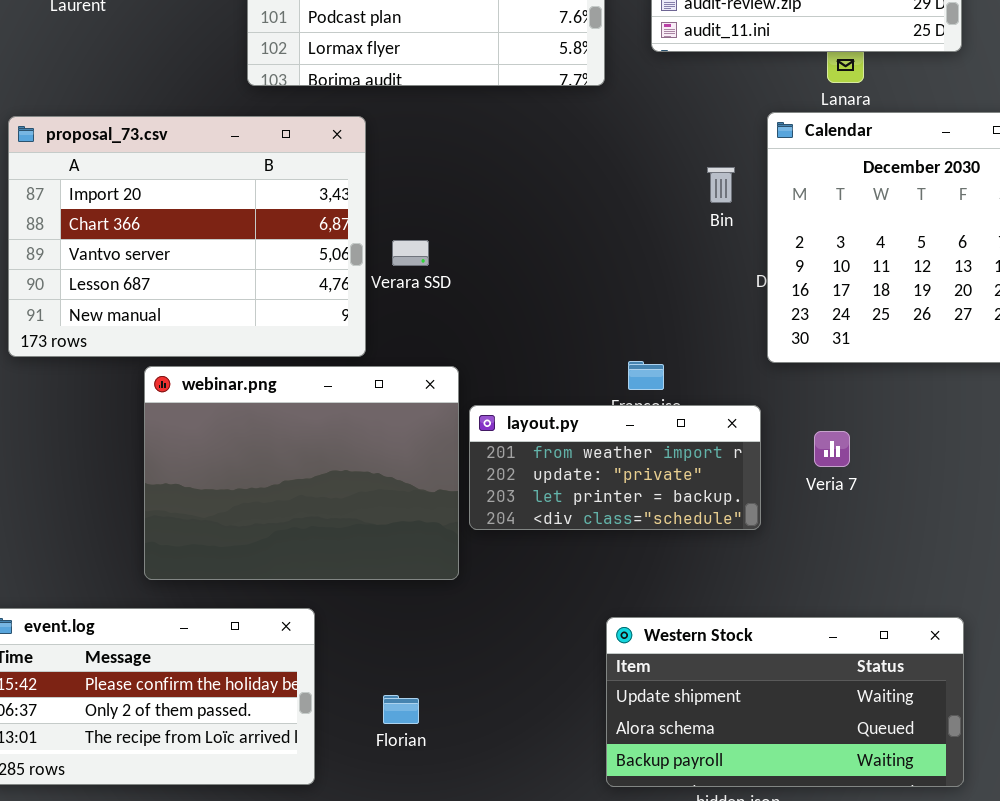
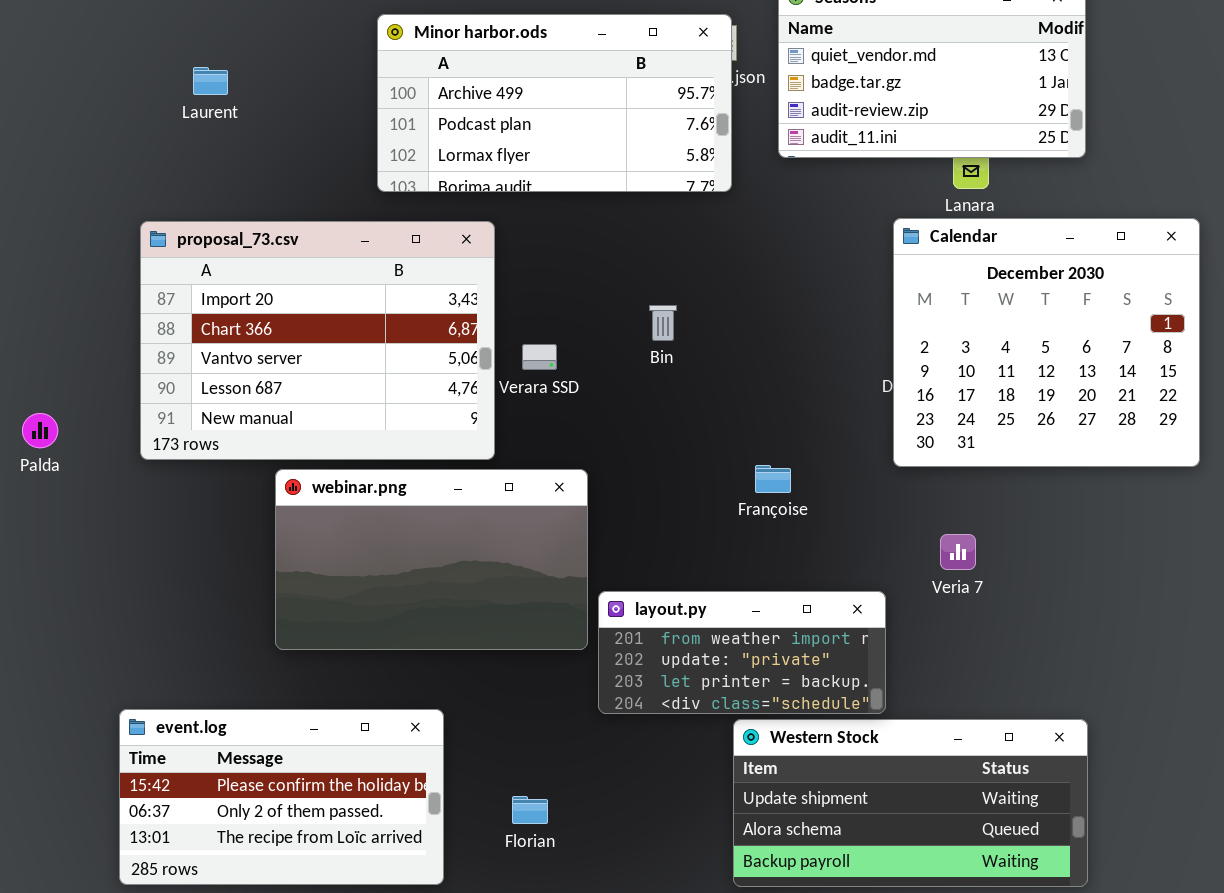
Bin: [707,167,735,203] -> [649,305,677,341], moved
webinar.png: [144,366,459,580] -> [275,469,588,650], resized
layout.py: [469,405,761,530] -> [598,591,886,714], moved

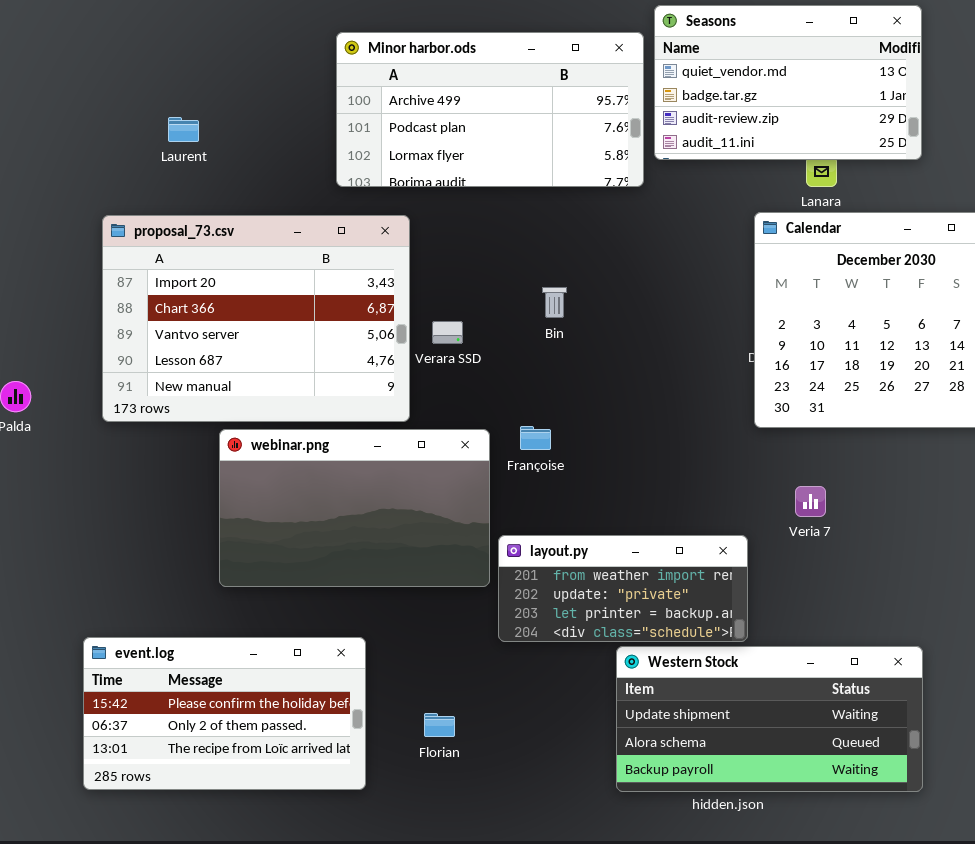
Minor harbor.ods: [377,14,732,192] -> [336,32,644,187], moved
Laurent: [193,67,228,95] -> [168,117,199,142], moved
Françoise: [755,465,791,493] -> [520,426,551,450], moved

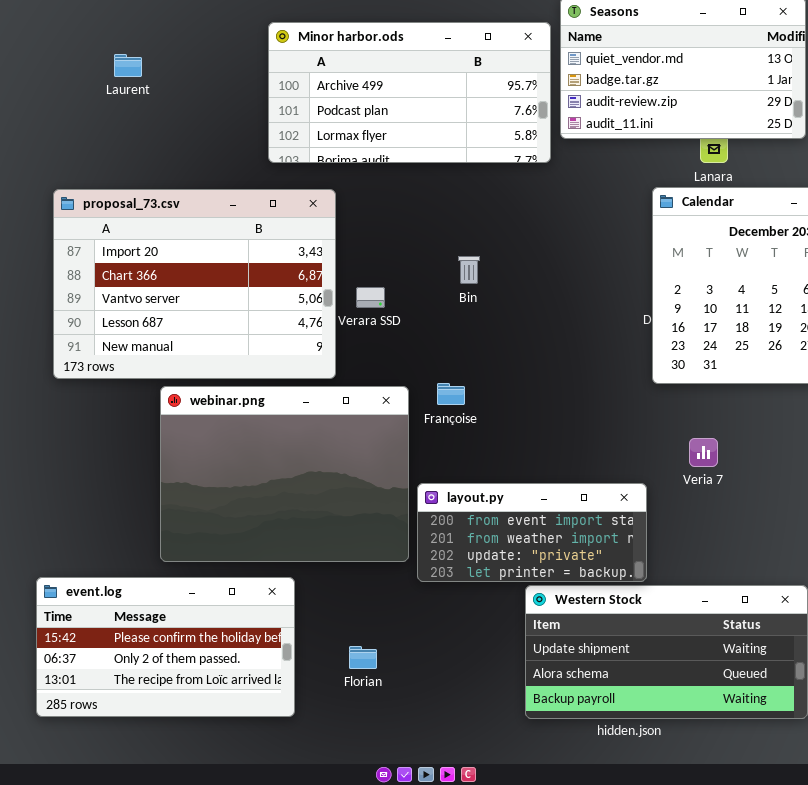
Laurent: [168,117,199,142] -> [114,54,142,77], moved
webinar.png: [219,429,490,587] -> [160,386,409,562], resized
layout.py: [498,535,748,642] -> [417,483,647,582], scrolled up 1 row

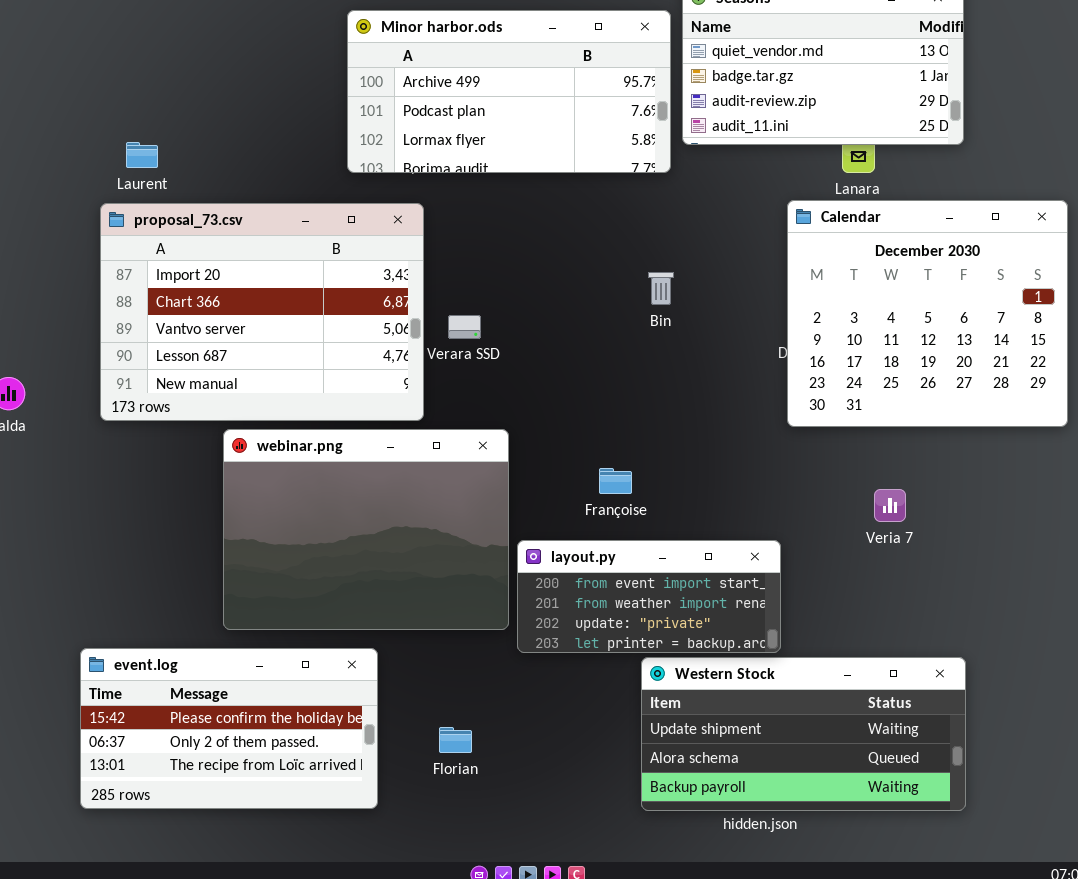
Laurent: [114,54,142,77] -> [126,142,158,168], moved
Bin: [458,256,480,284] -> [648,272,674,305], moved
Françoise: [437,383,465,405] -> [599,468,632,494], moved
Veria 7: [689,438,718,467] -> [874,489,906,522], moved

